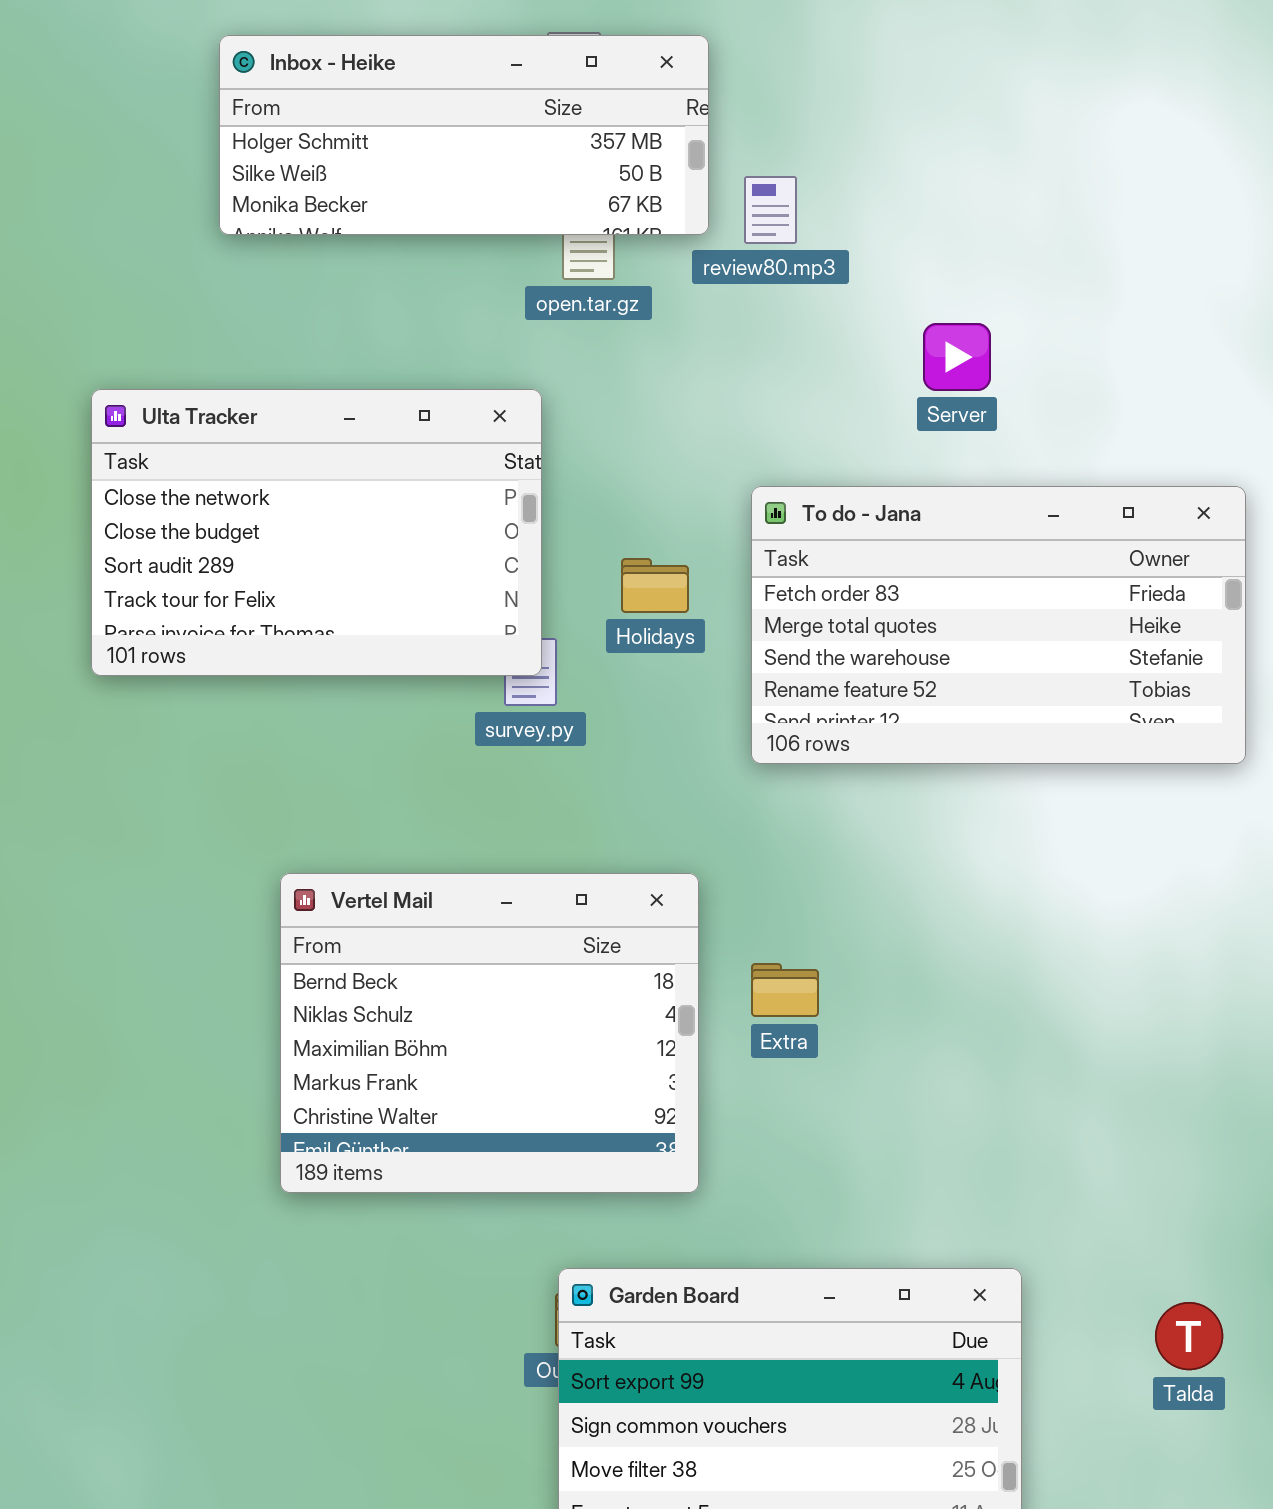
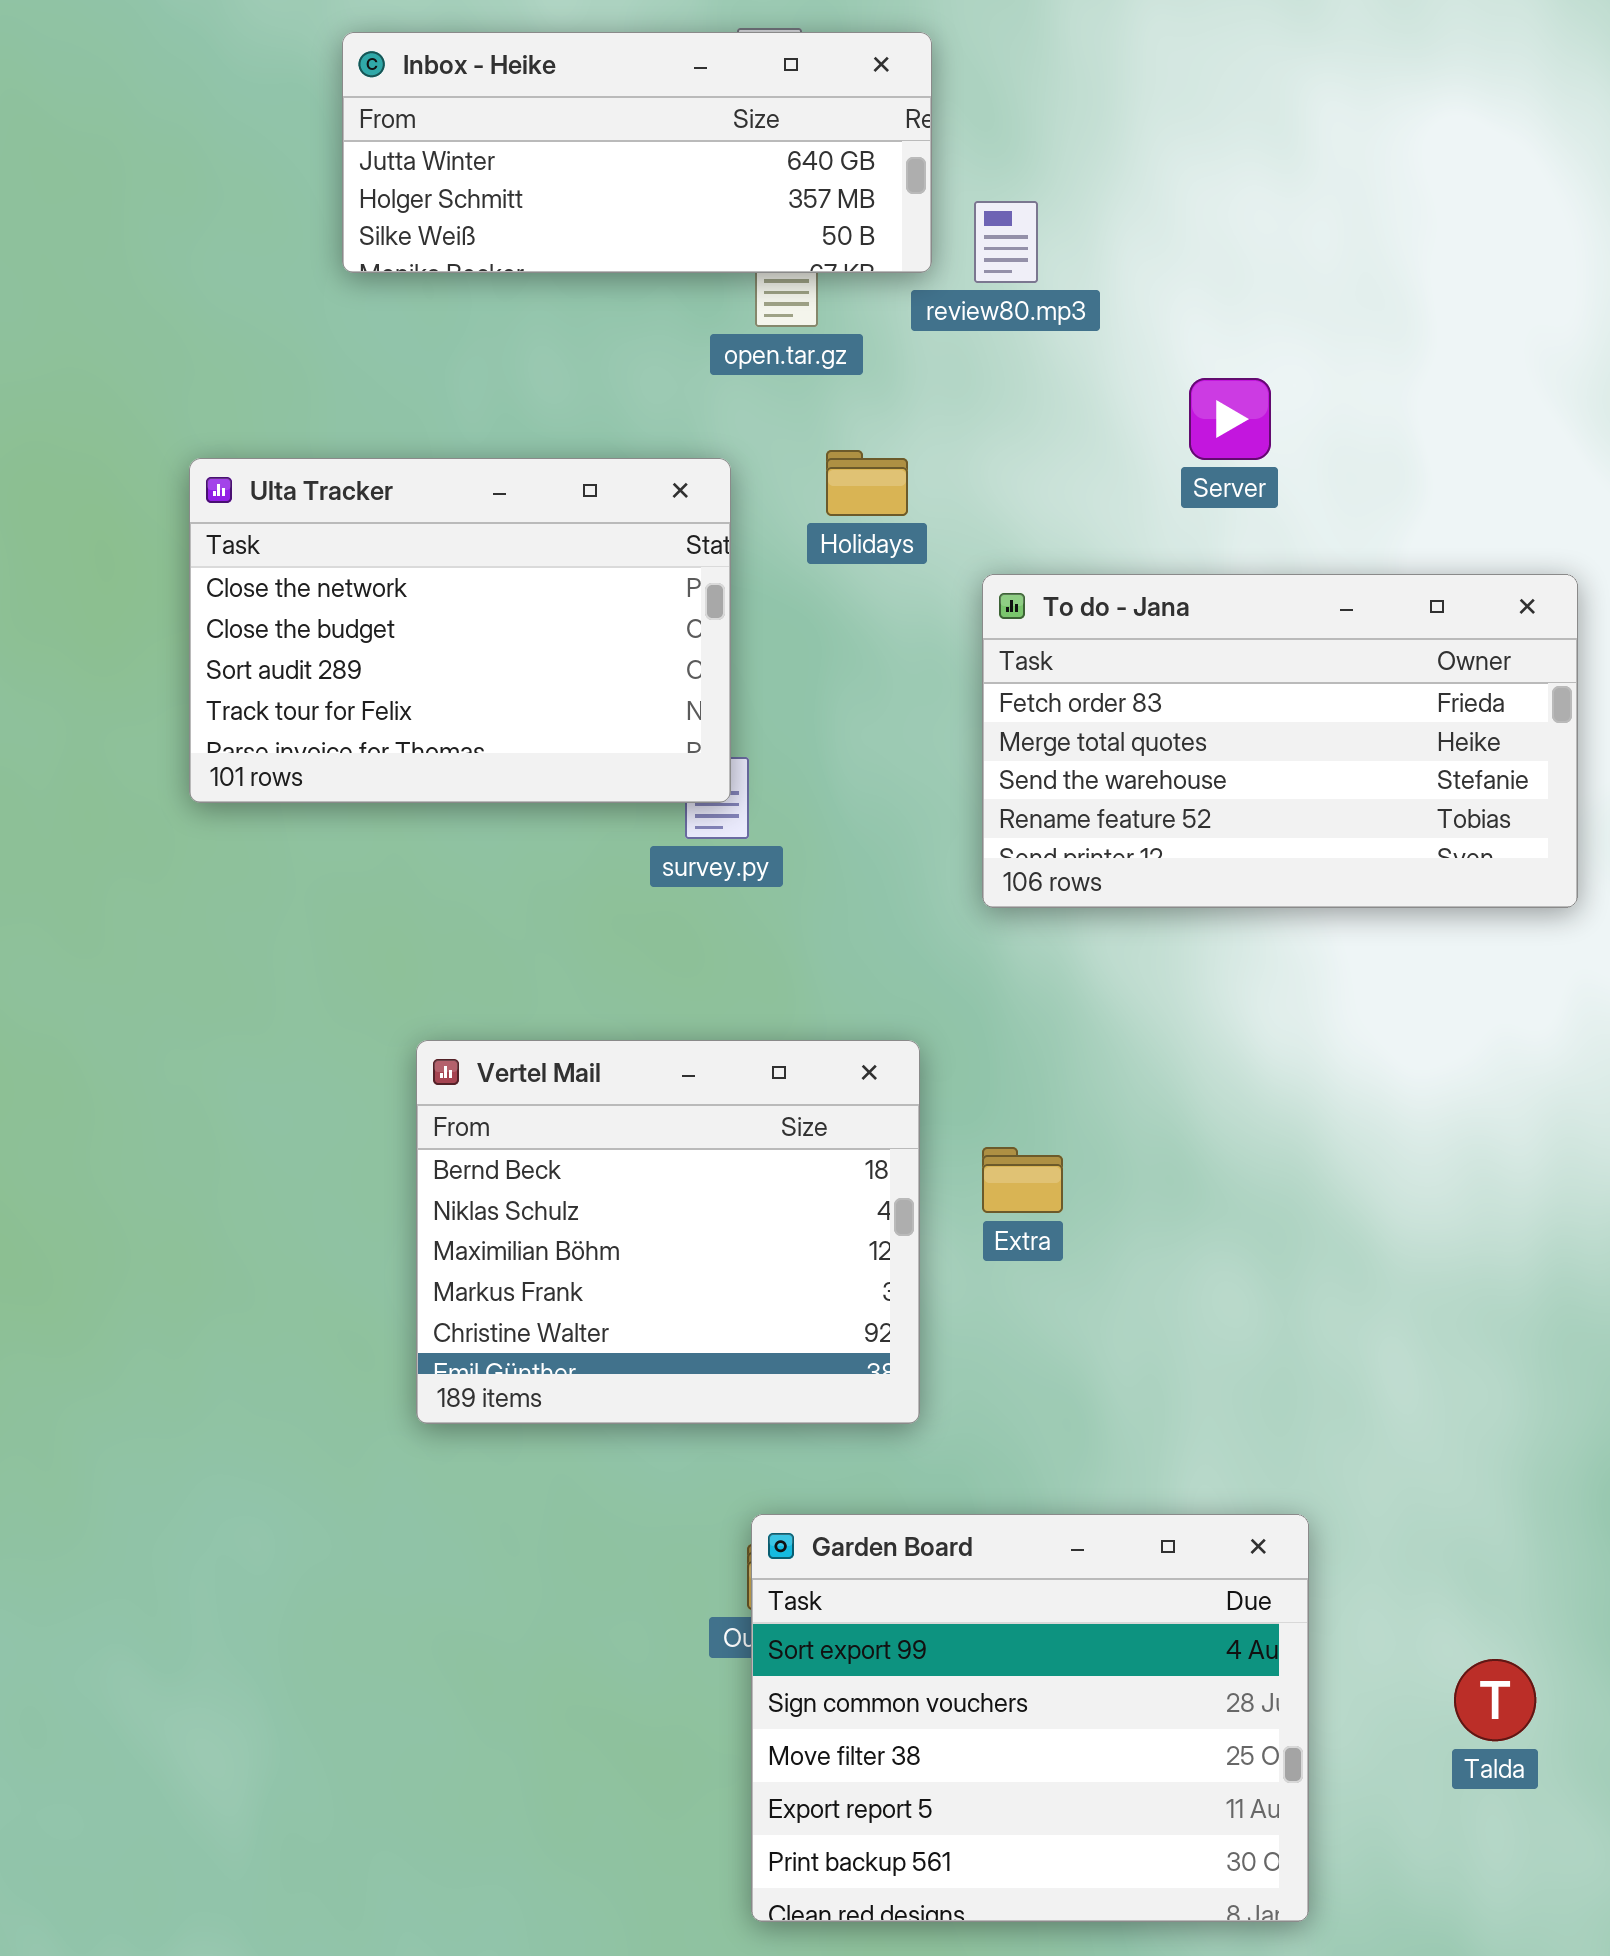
Inbox - Heike: [219,35,709,235] -> [342,32,932,273], scrolled up 1 row
Holidays: [621,558,689,613] -> [826,450,908,516], moved
Talda: [1155,1302,1223,1370] -> [1454,1659,1536,1741], moved

